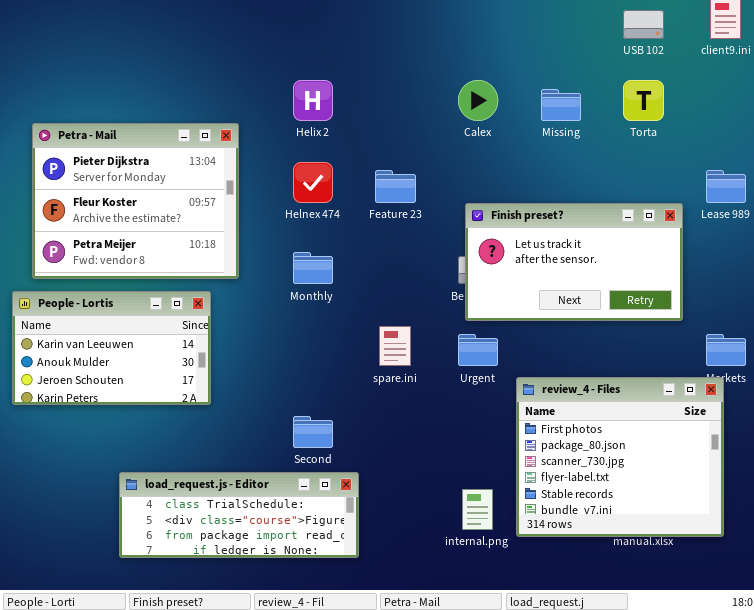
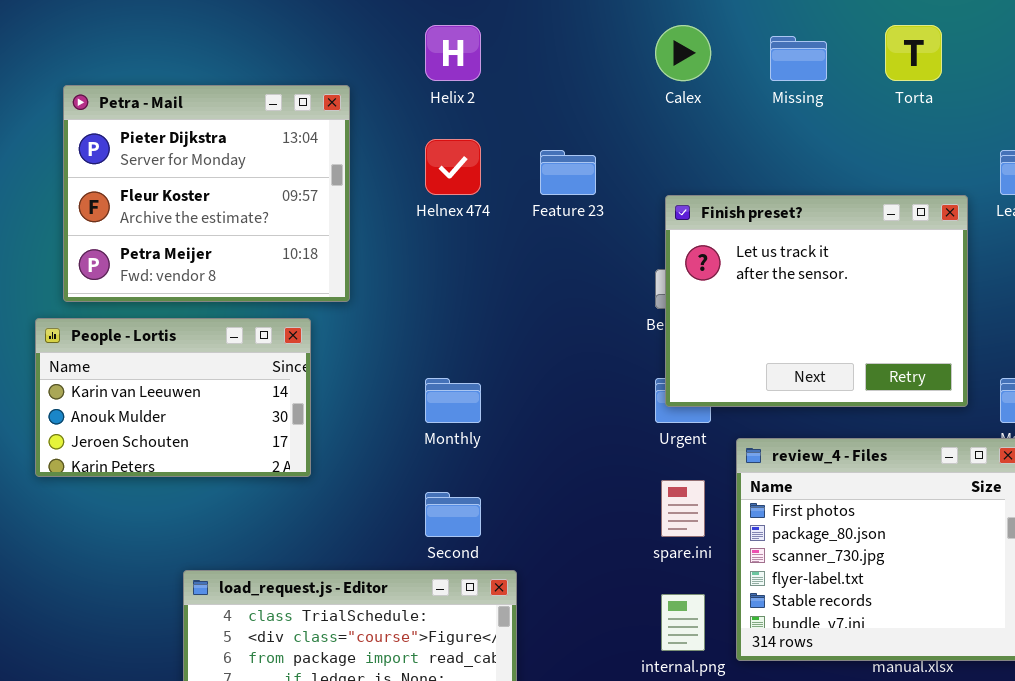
Finish preset?: [465,203,683,321] -> [665,195,968,407], resized
Monthly: [293,252,333,284] -> [425,378,481,423], moved
spare.ini: [379,326,411,366] -> [661,480,705,537], moved

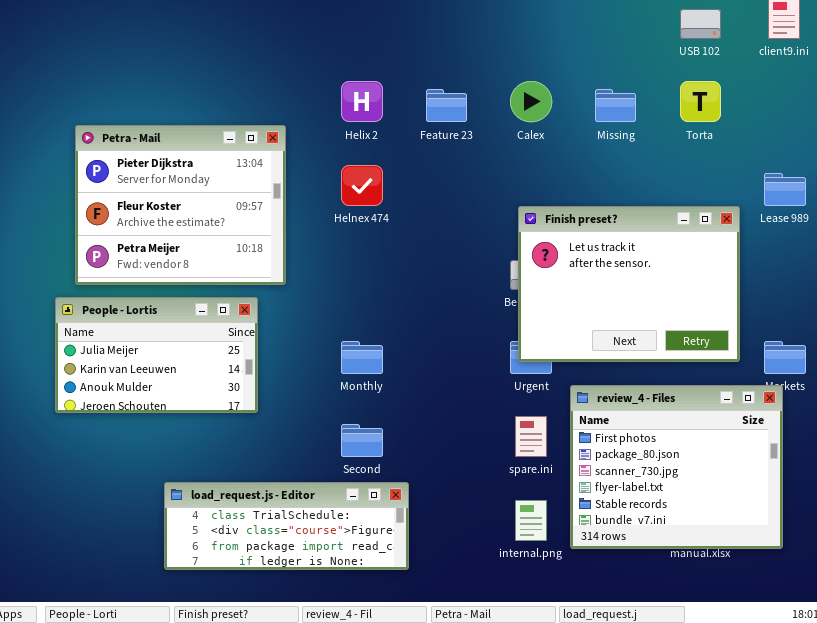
Feature 23: [540,150,596,195] -> [426,89,467,122], moved
People - Lortis: [35,318,311,477] -> [55,297,258,413], scrolled up 1 row

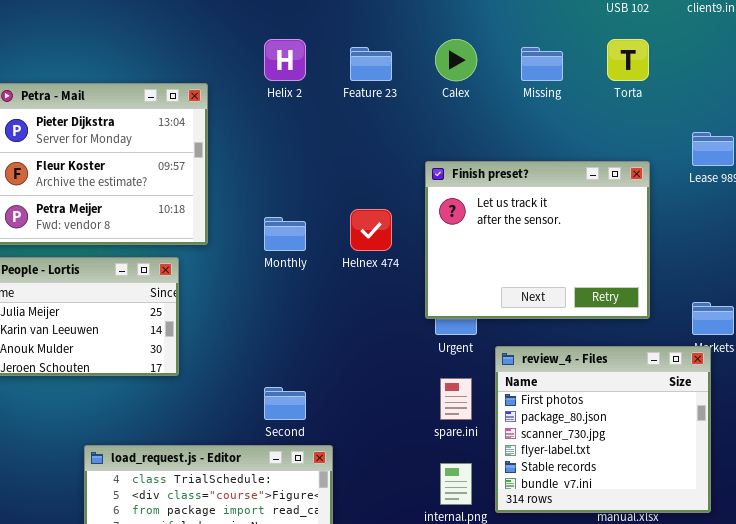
Helnex 474: [341,165,383,206] -> [350,209,392,251], moved
Finish preset?: [518,206,740,362] -> [425,161,650,319], moved
Monthly: [341,341,383,374] -> [264,217,306,251], moved

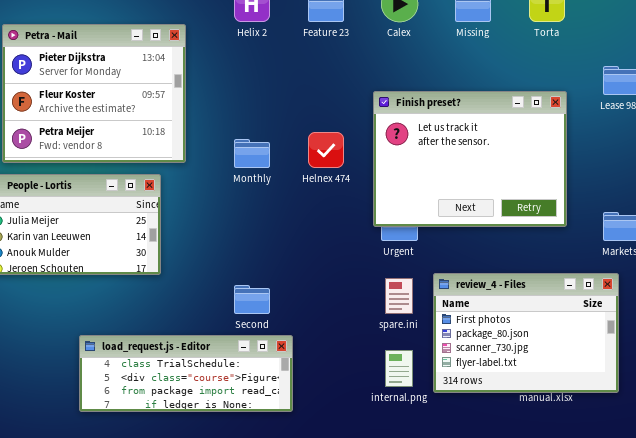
review_4 - Files: [495,346,711,513] -> [433,273,619,393], resized

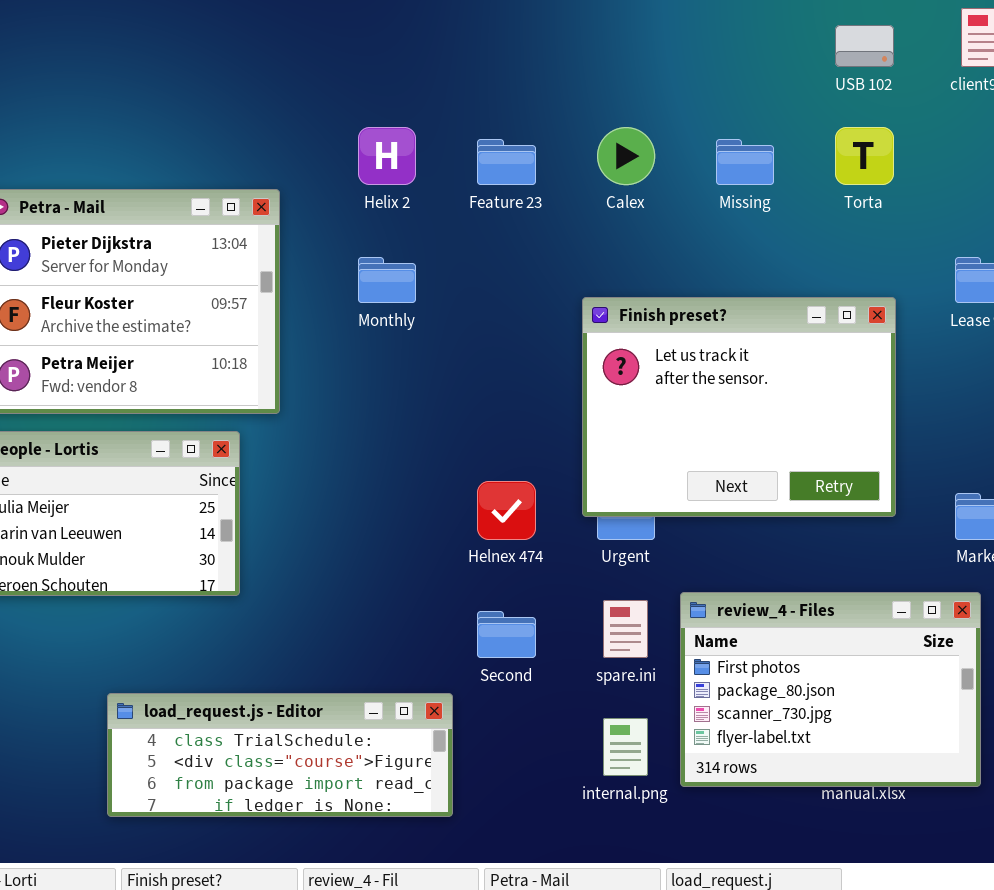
Helnex 474: [308,132,344,168] -> [477,481,536,540], moved
Monthly: [234,139,270,168] -> [358,257,416,303], moved
Second: [234,285,270,314] -> [477,611,536,658], moved

